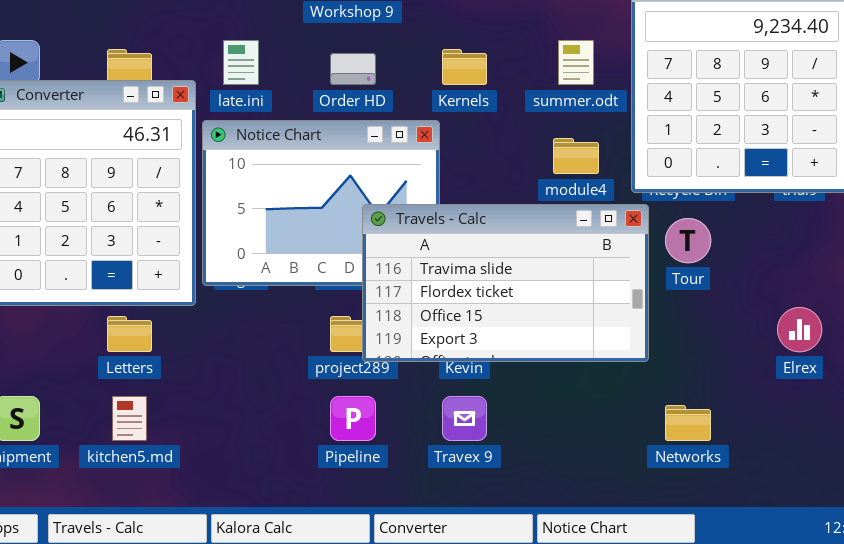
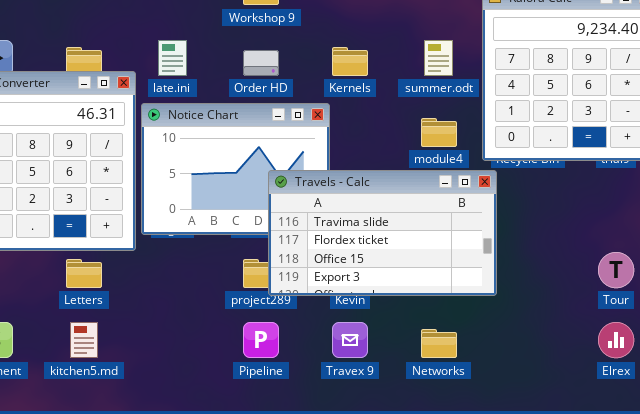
Tour: [665,218,711,263] -> [598,252,634,288], moved
Elrex: [777,307,822,352] -> [598,322,634,358], moved
Networks: [665,405,711,441] -> [421,329,457,358], moved

